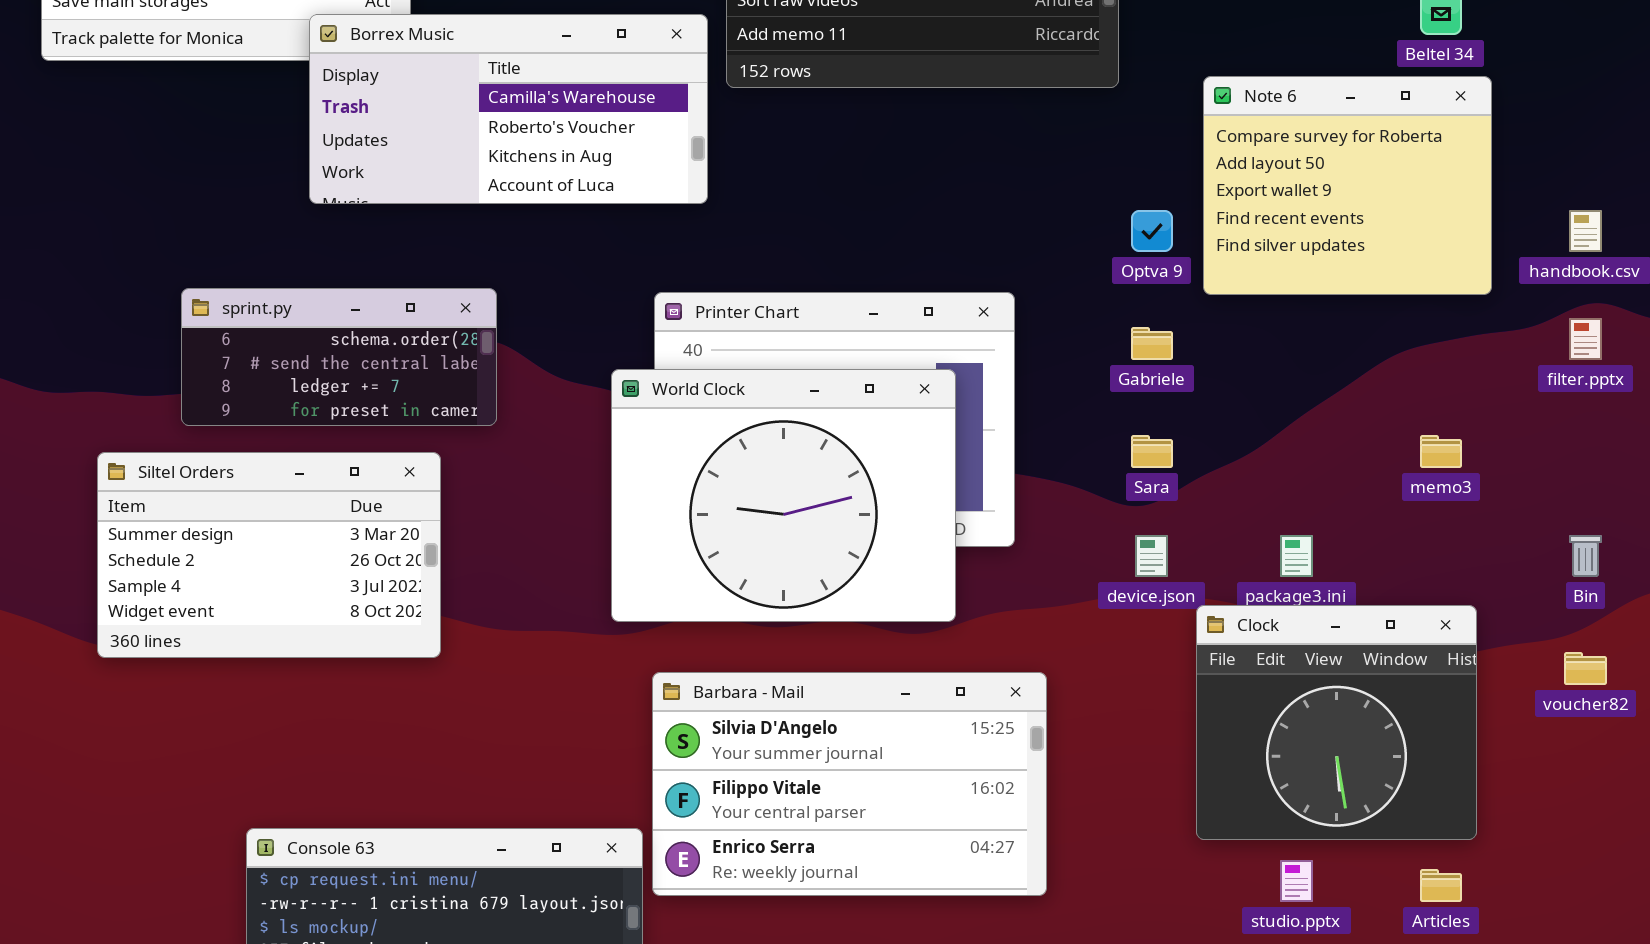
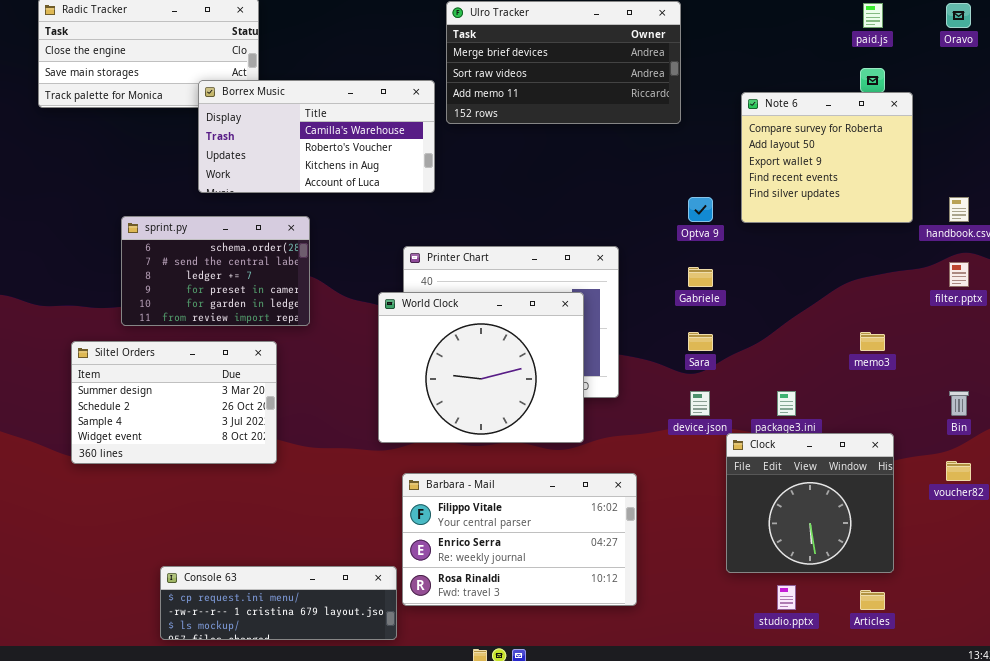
Note 6: [1203,76,1492,295] -> [741,92,913,223], moved
sprint.py: [181,288,497,426] -> [121,216,310,326], resized
Barbara - Mail: [652,672,1047,896] -> [402,473,637,606], scrolled down 1 row

